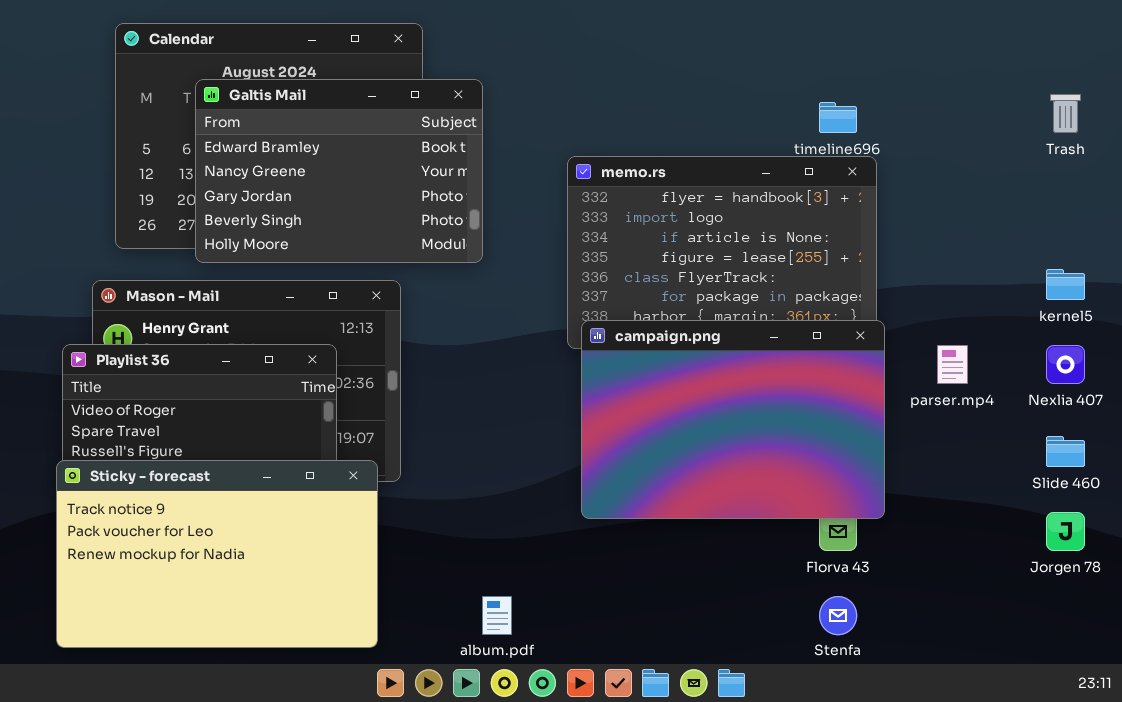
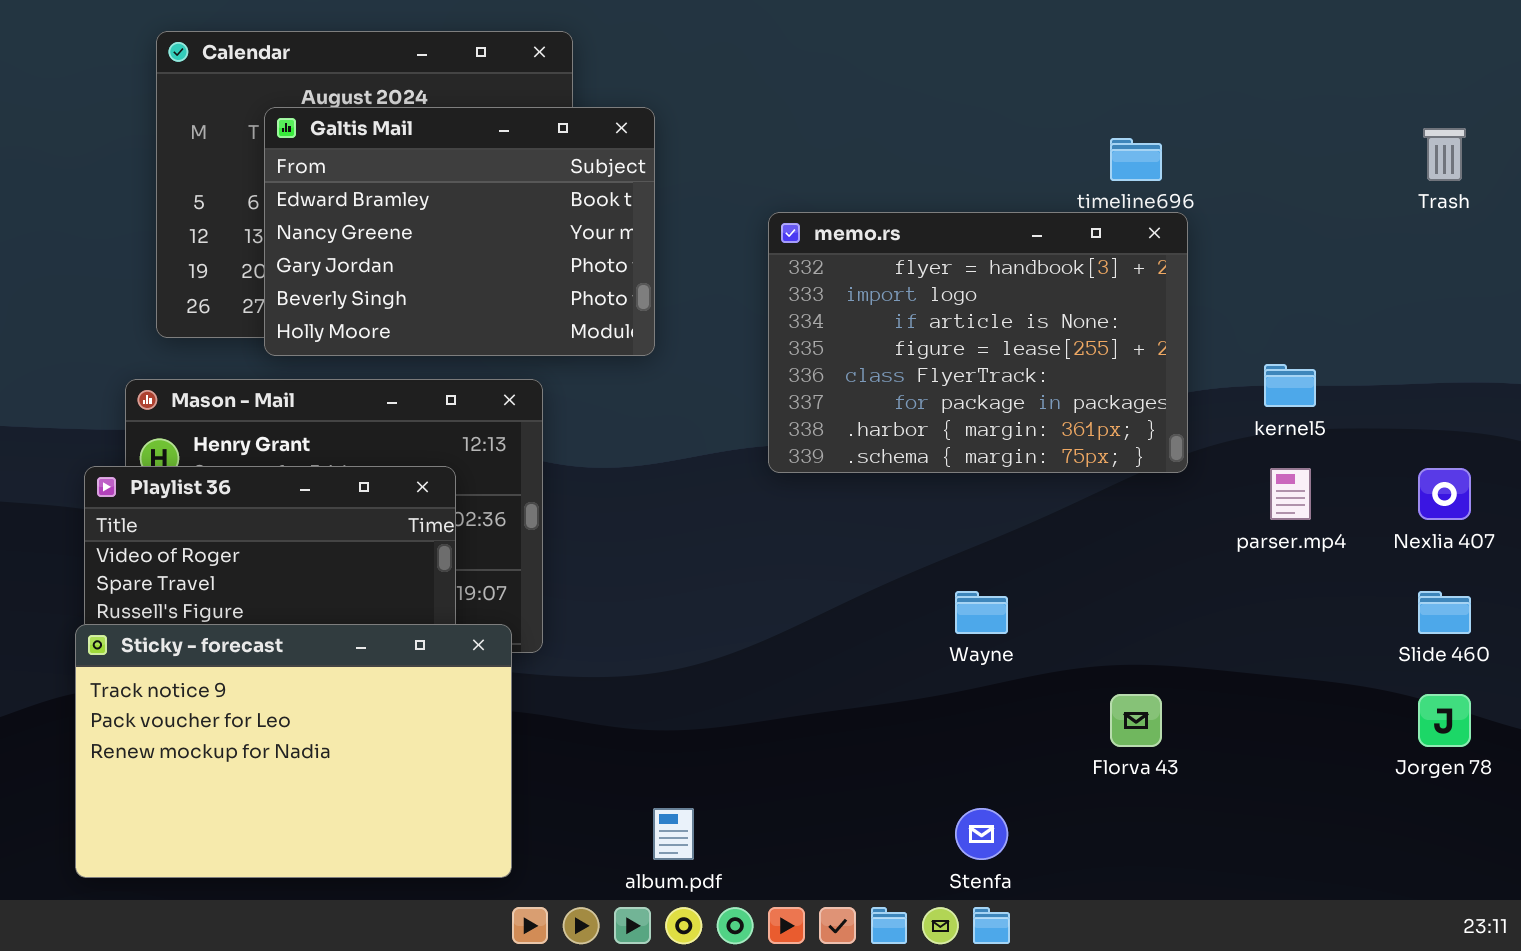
kernel5: [1046,269,1085,300] -> [1264,364,1316,407], moved
campaign.png: [581,320,885,519] -> none, closed
Stenfa: [819,596,857,635] -> [955,808,1008,860], moved

